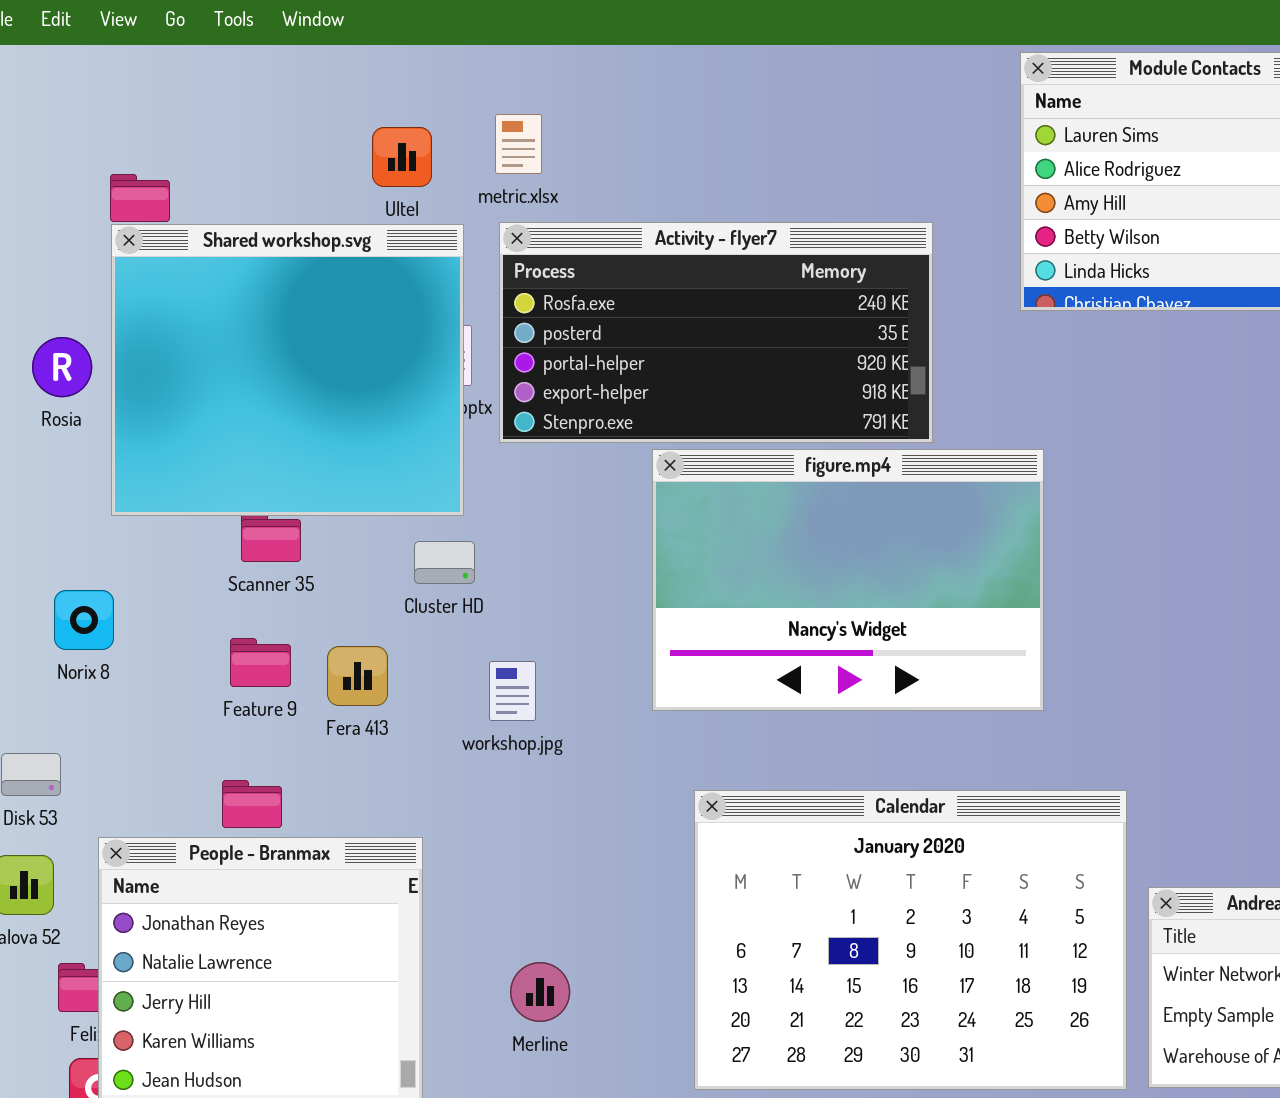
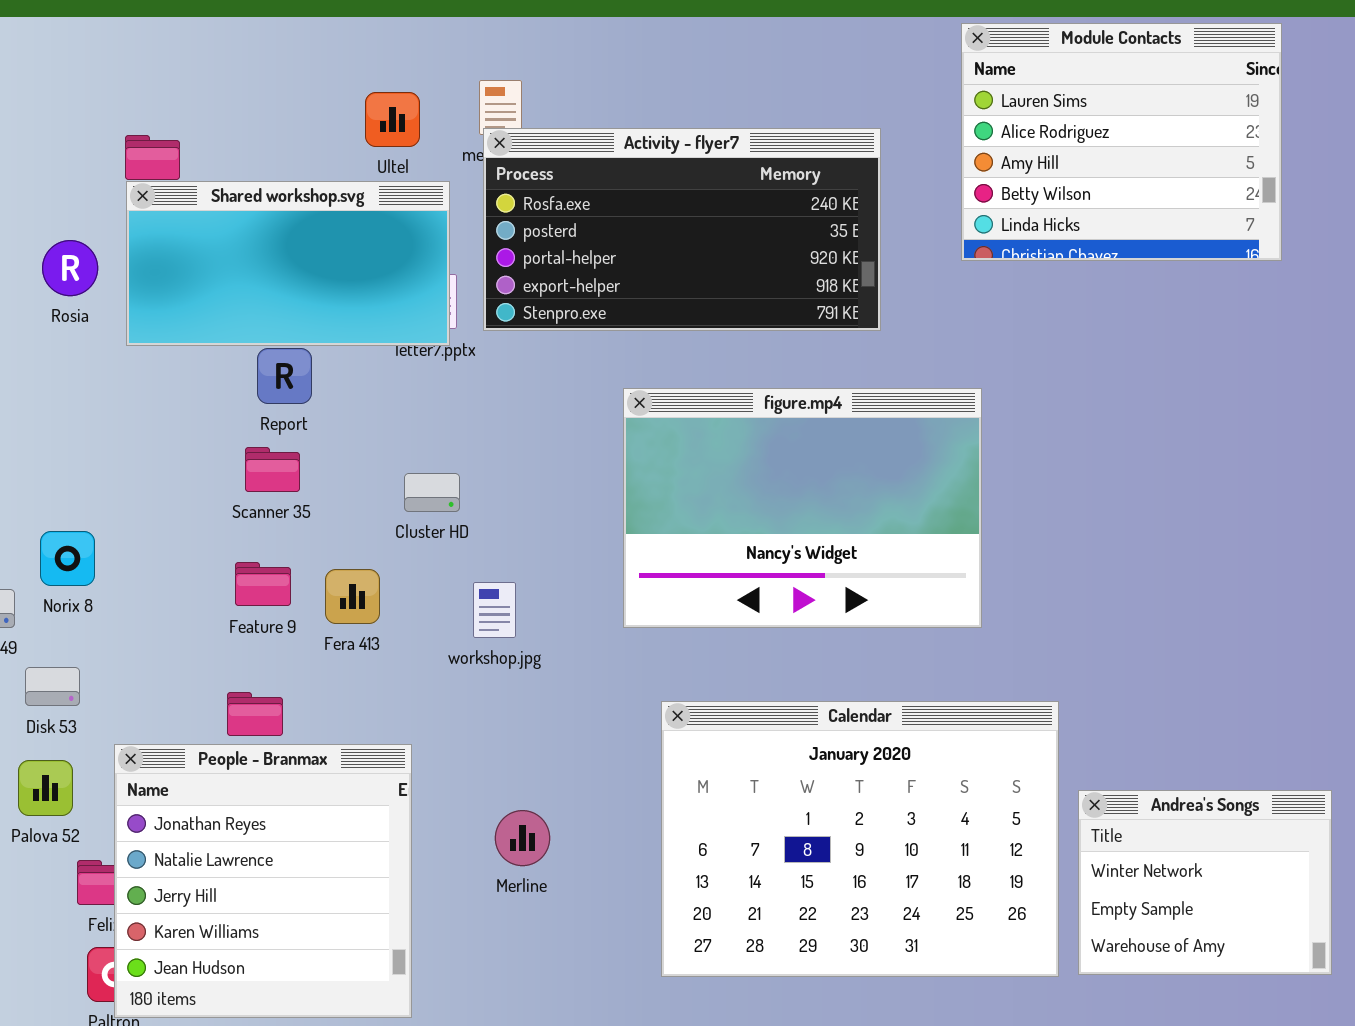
Activity - flyer7: [499,222,933,443] -> [483,128,881,331], moved
Shared workshop.svg: [111,224,464,516] -> [126,181,450,346], resized
Rosia: [32,337,92,397] -> [42,240,98,296], moved
Norix 8: [54,590,114,650] -> [40,531,95,586], moved
Merline: [510,962,570,1022] -> [495,810,550,866], moved

